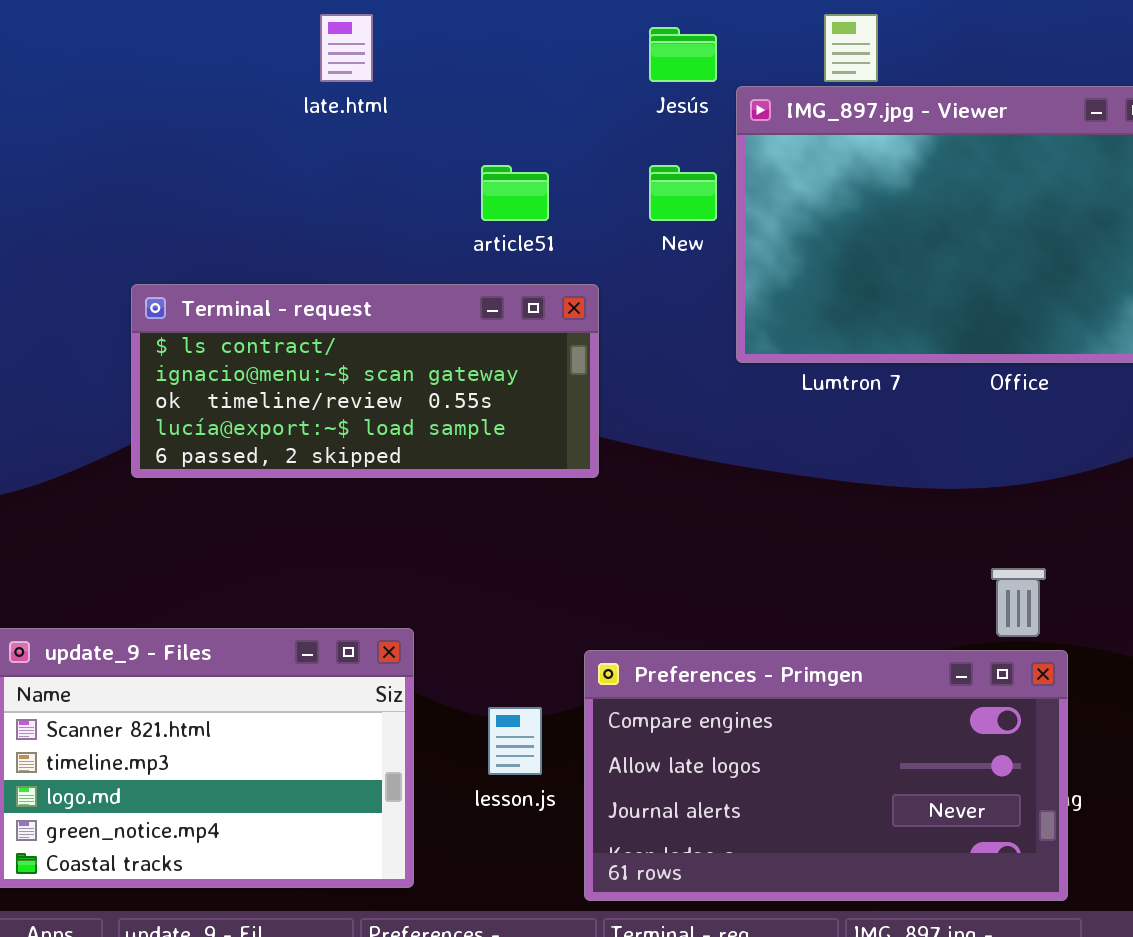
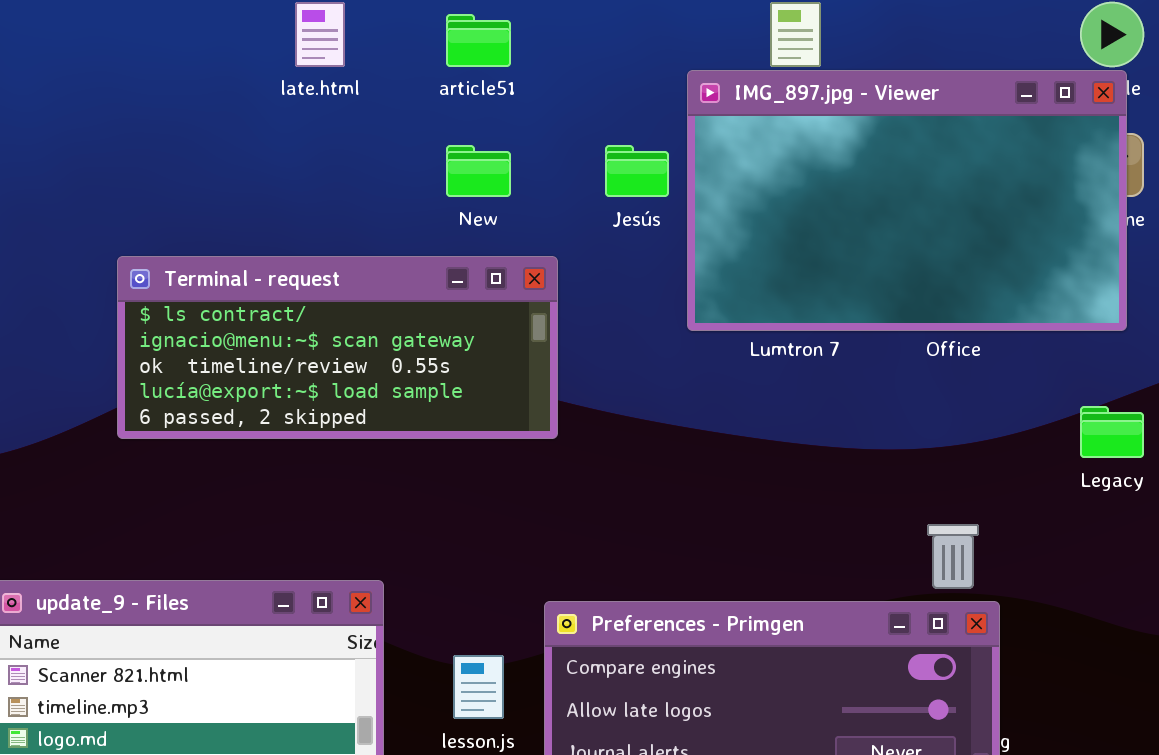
Jesús: [649,27,717,82] -> [605,145,669,197], moved
article51: [481,165,549,221] -> [446,14,511,67], moved
New: [649,165,717,221] -> [446,145,511,197], moved

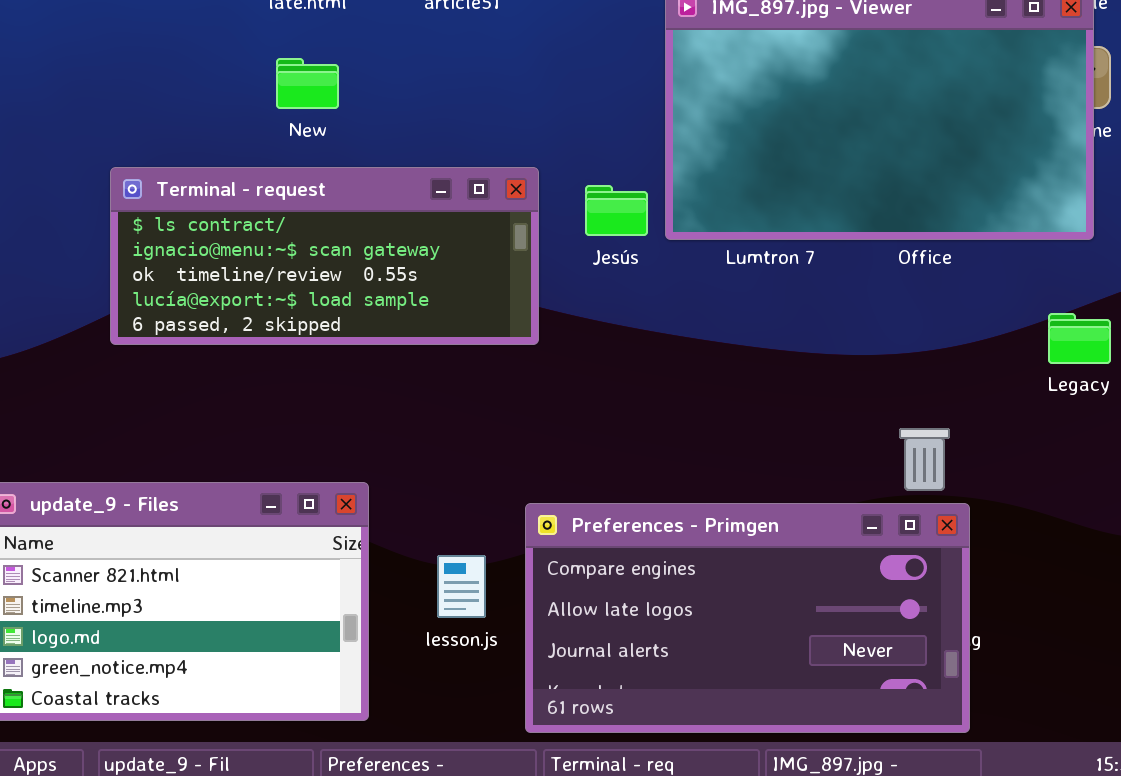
New: [446,145,511,197] -> [276,58,339,109], moved
Jesús: [605,145,669,197] -> [585,185,648,236], moved

